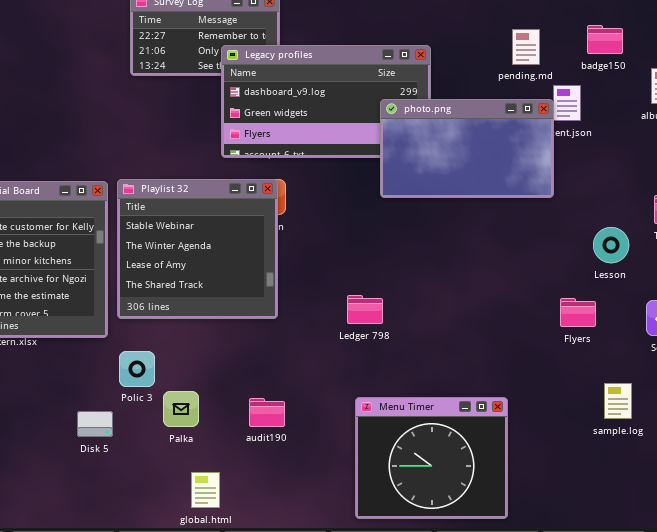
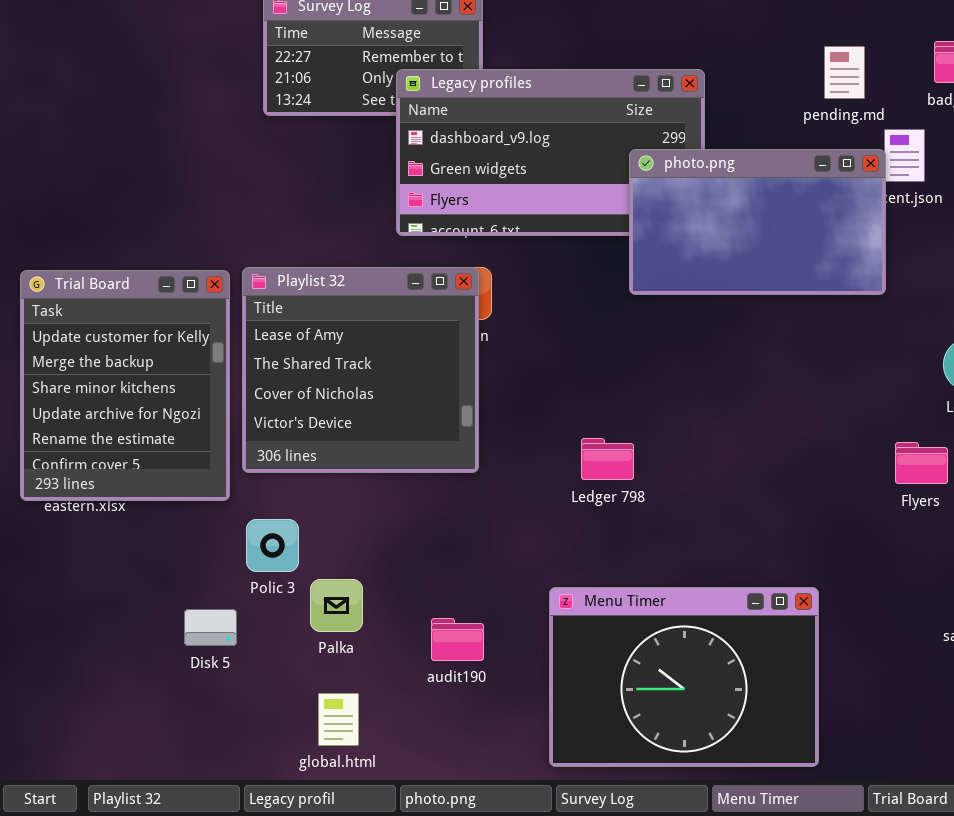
Playlist 32: [117,179,278,319] -> [242,267,479,473], scrolled down 2 rows
Menu Timer: [355,397,508,519] -> [549,587,819,767], resized
audit190: [249,398,285,427] -> [431,618,484,661], moved
global.html: [191,472,220,508] -> [318,693,359,746], moved

